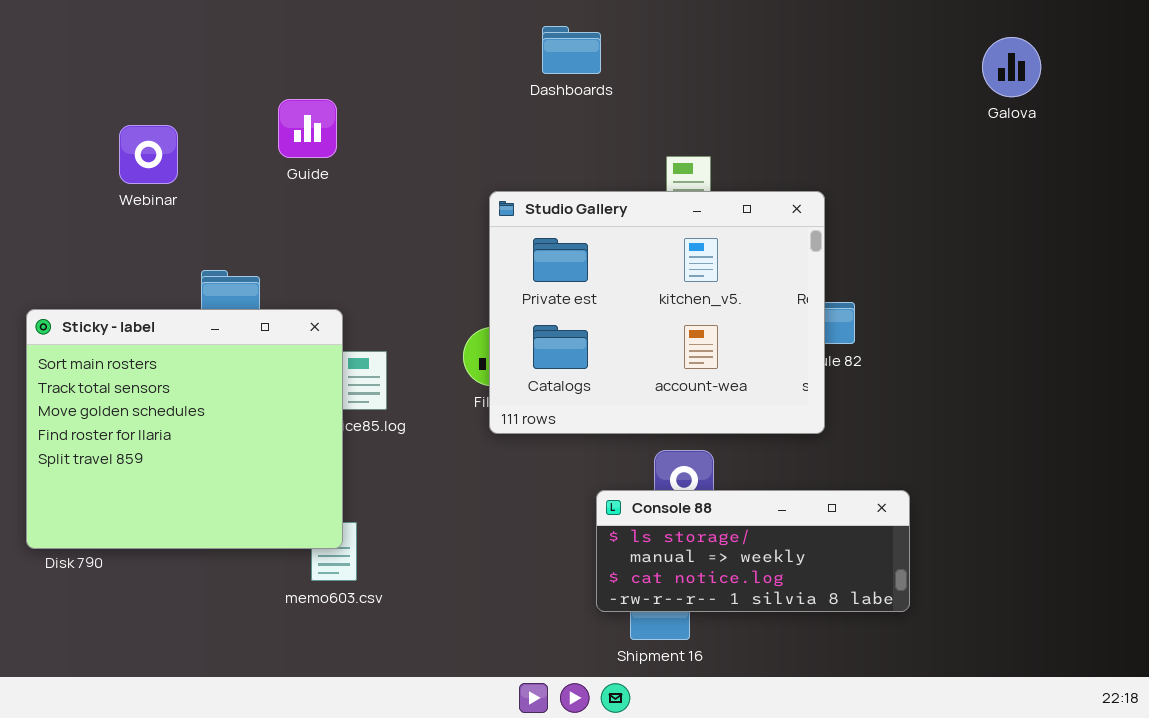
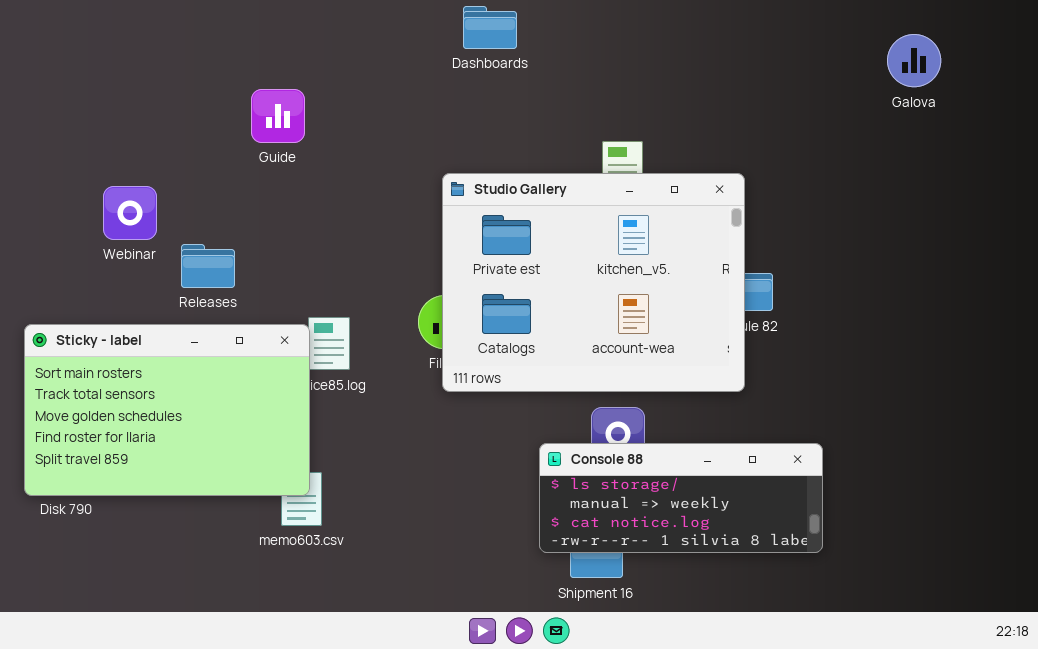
Dashboards: [542,26,601,74] -> [463,6,517,49], moved
Webinar: [119,125,178,184] -> [103,186,157,240], moved
Sticky - label: [26,309,343,549] -> [24,324,310,496], resized

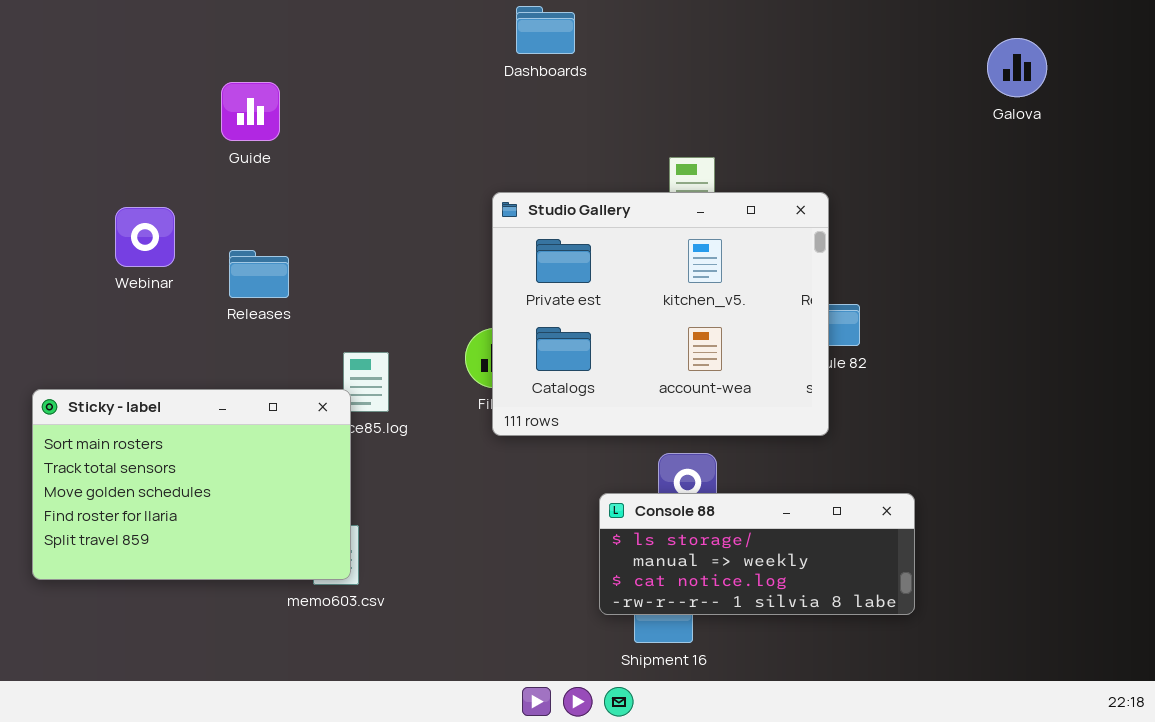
Guide: [251,89,305,143] -> [221,82,280,141], moved
Releases: [181,244,235,288] -> [229,250,289,298], moved
Sticky - label: [24,324,310,496] -> [32,389,351,580], moved

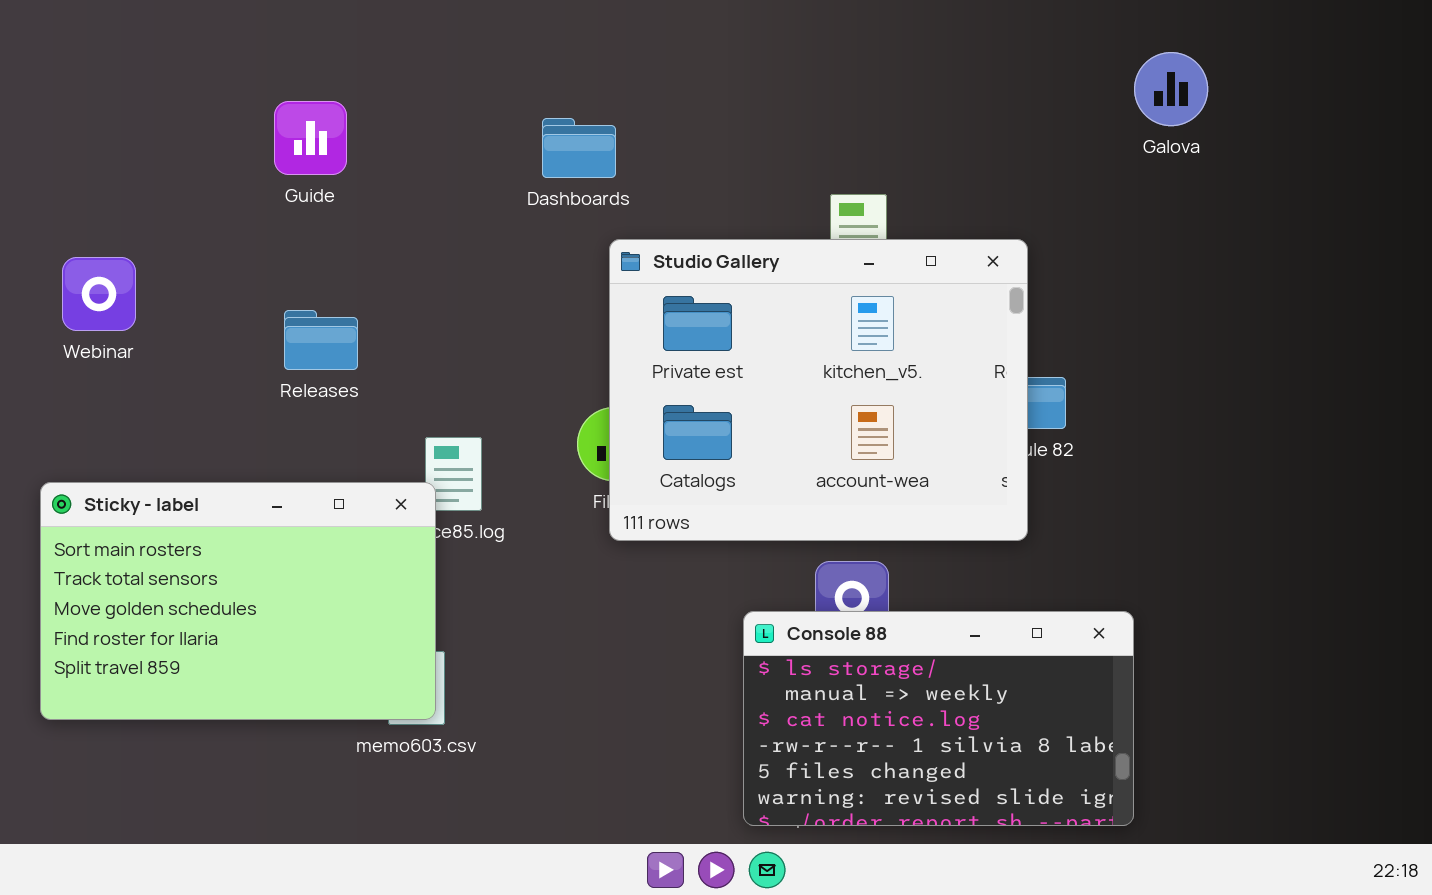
Dashboards: [516,6,575,54] -> [542,118,616,178], moved
Galova: [987,38,1047,97] -> [1134,52,1208,126], moved
Webinar: [115,207,175,267] -> [62,257,136,331], moved
Console 88: [599,493,915,615] -> [743,611,1134,826], resized

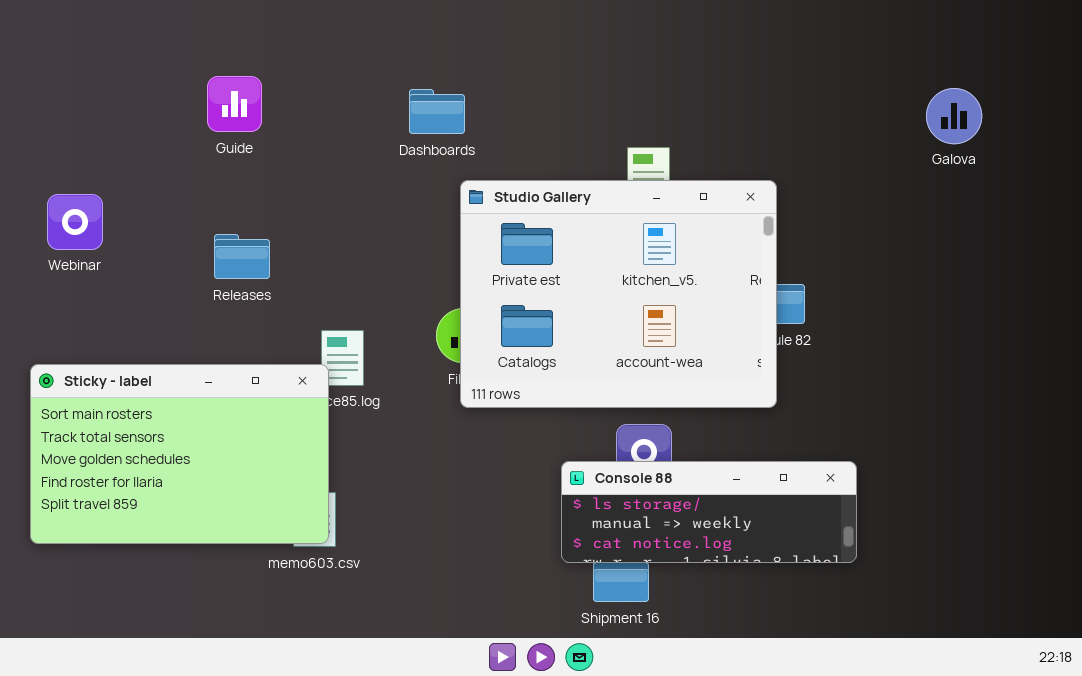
Galova: [1134,52,1208,126] -> [926,88,982,144], moved
Console 88: [743,611,1134,826] -> [561,461,857,563], resized

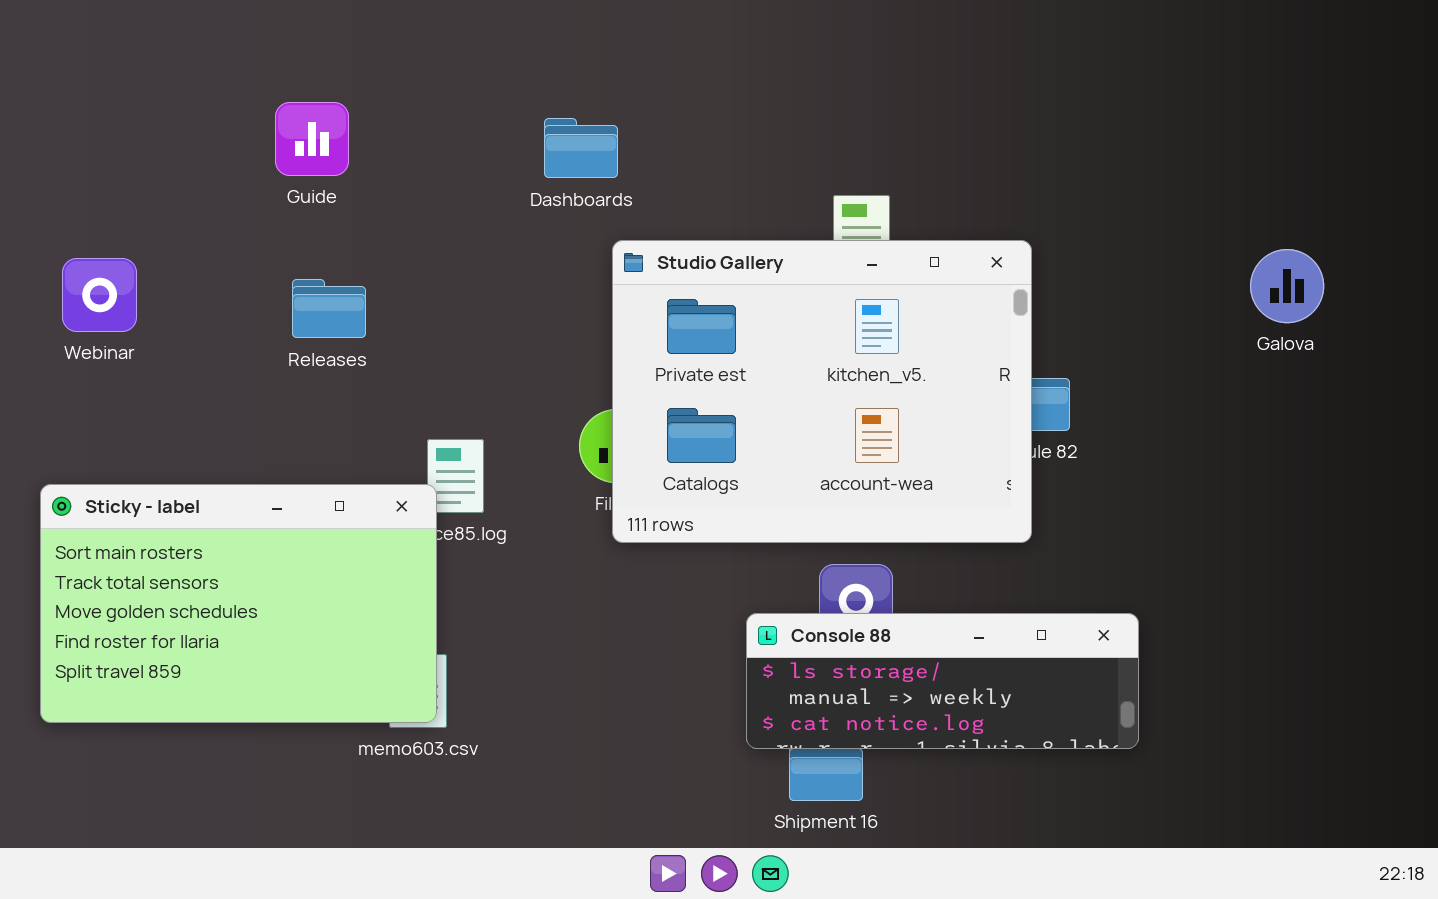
Galova: [926,88,982,144] -> [1250,249,1324,323], moved
Releases: [214,234,270,279] -> [292,279,366,338], moved

